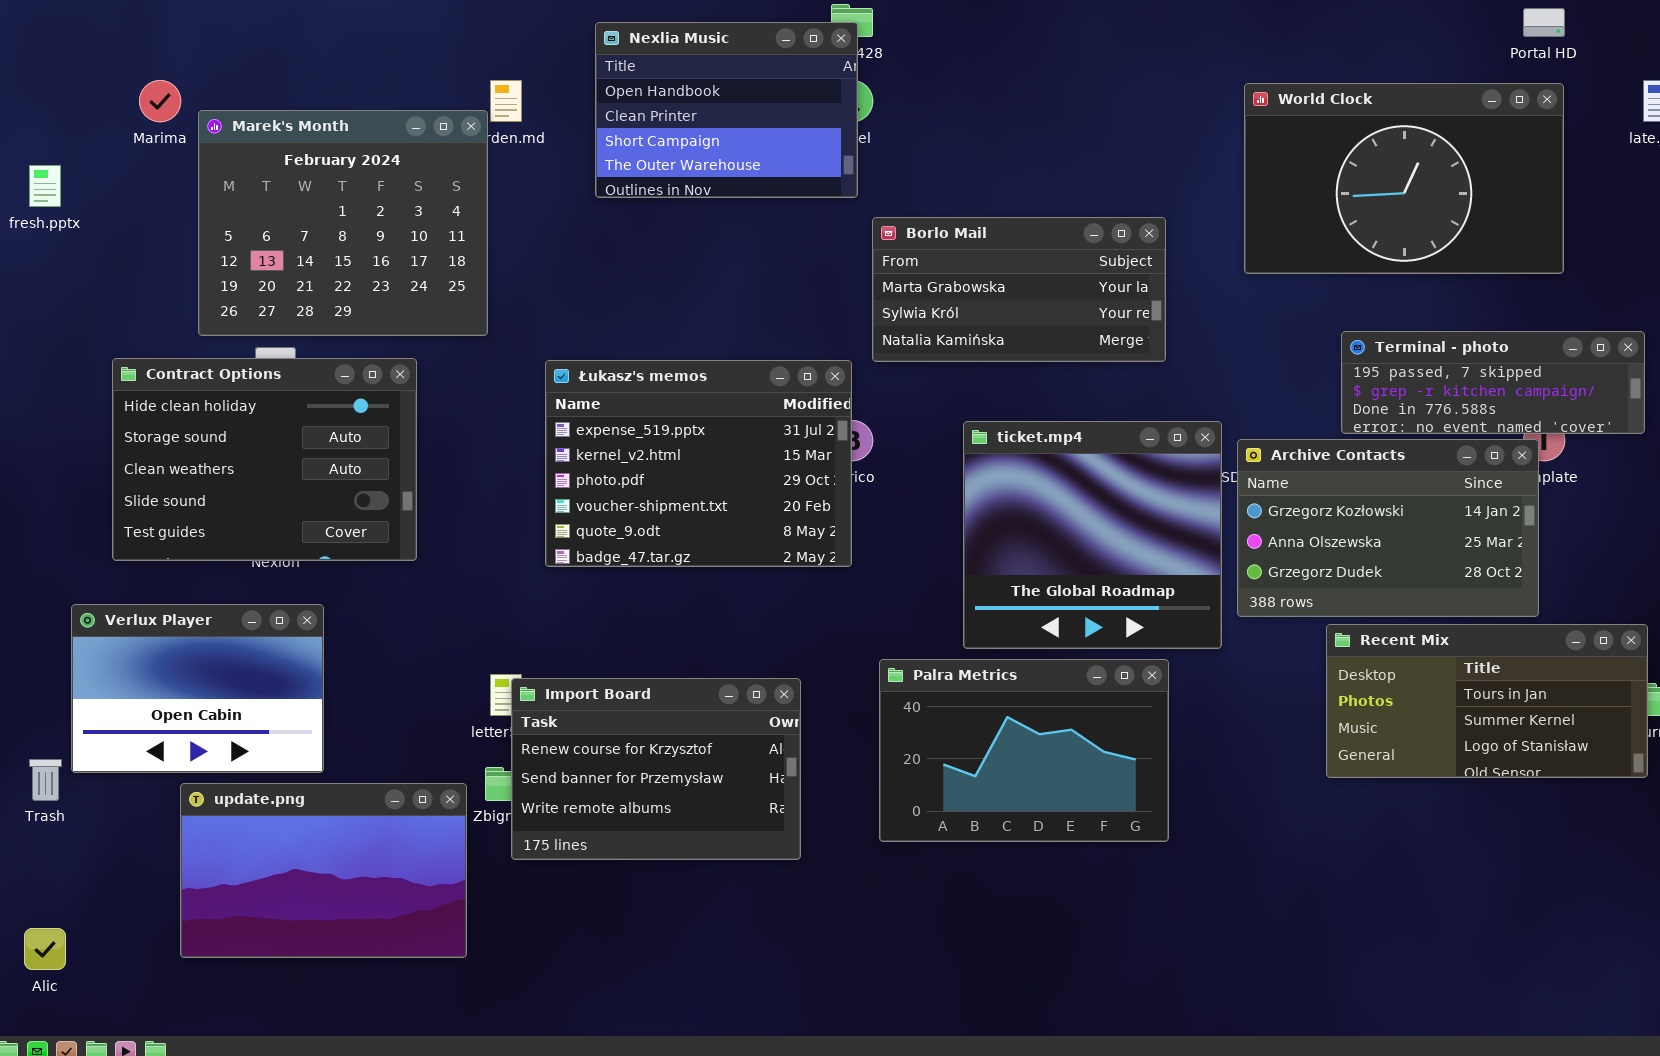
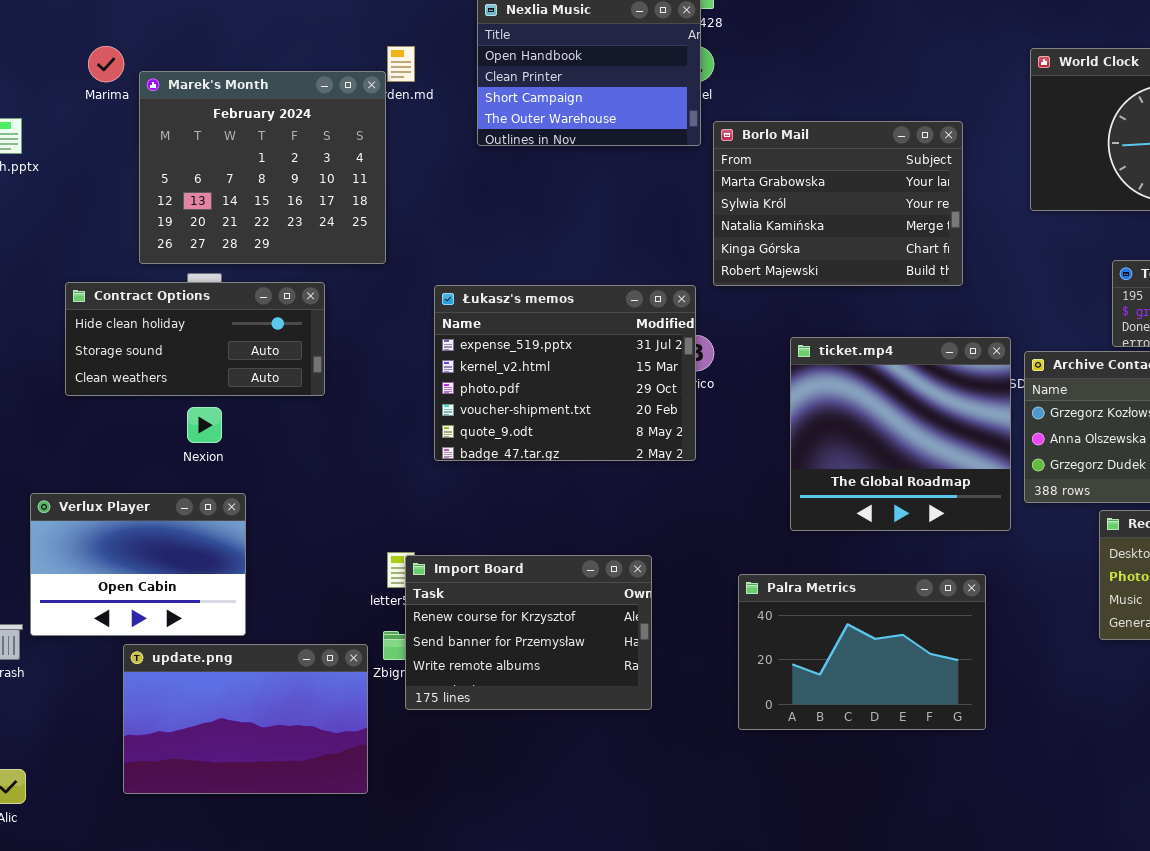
Borlo Mail: [872,217,1166,362] -> [713,121,963,286], resized
Contract Options: [112,358,417,561] -> [65,282,325,396], resized
Palra Metrics: [879,659,1169,842] -> [738,574,986,730], moved

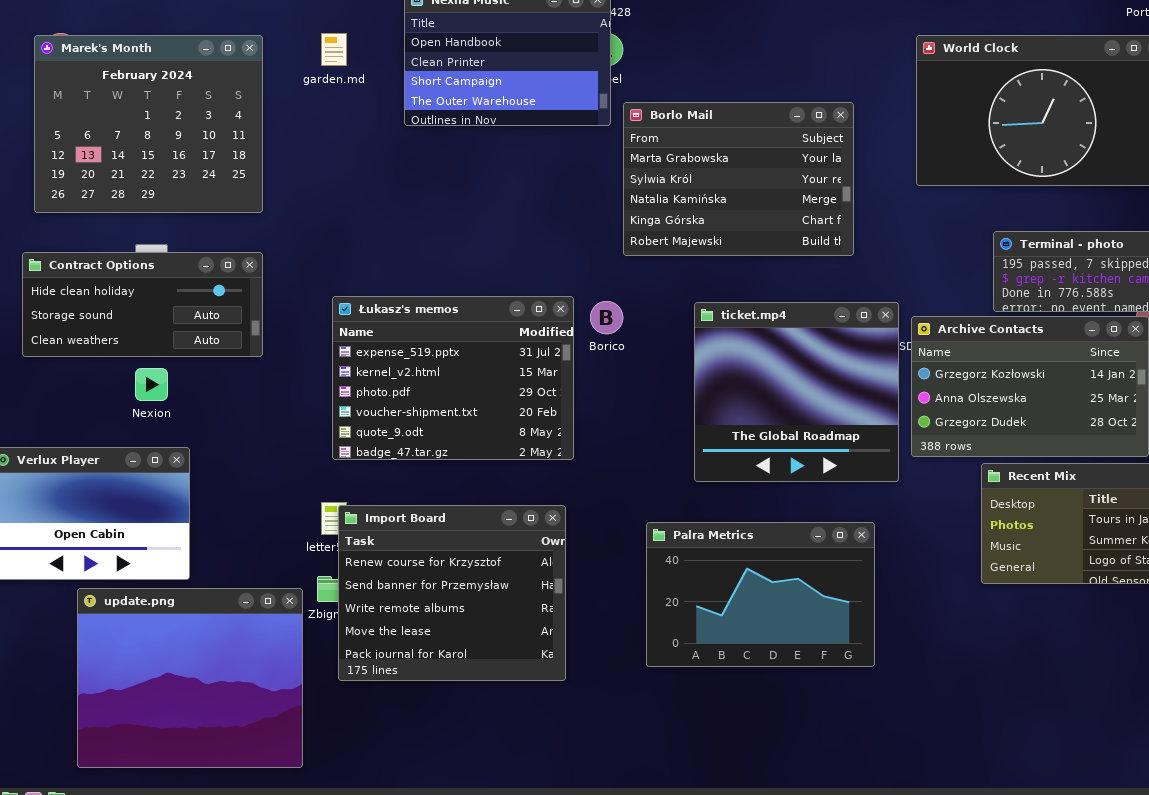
Marek's Month: [139,71,386,264] -> [34,35,263,213], moved
Łukasz's memos: [434,285,696,461] -> [332,296,574,460], moved
Import Board: [405,555,652,710] -> [338,505,566,681], resized
update.png: [123,644,368,794] -> [77,588,303,768], resized

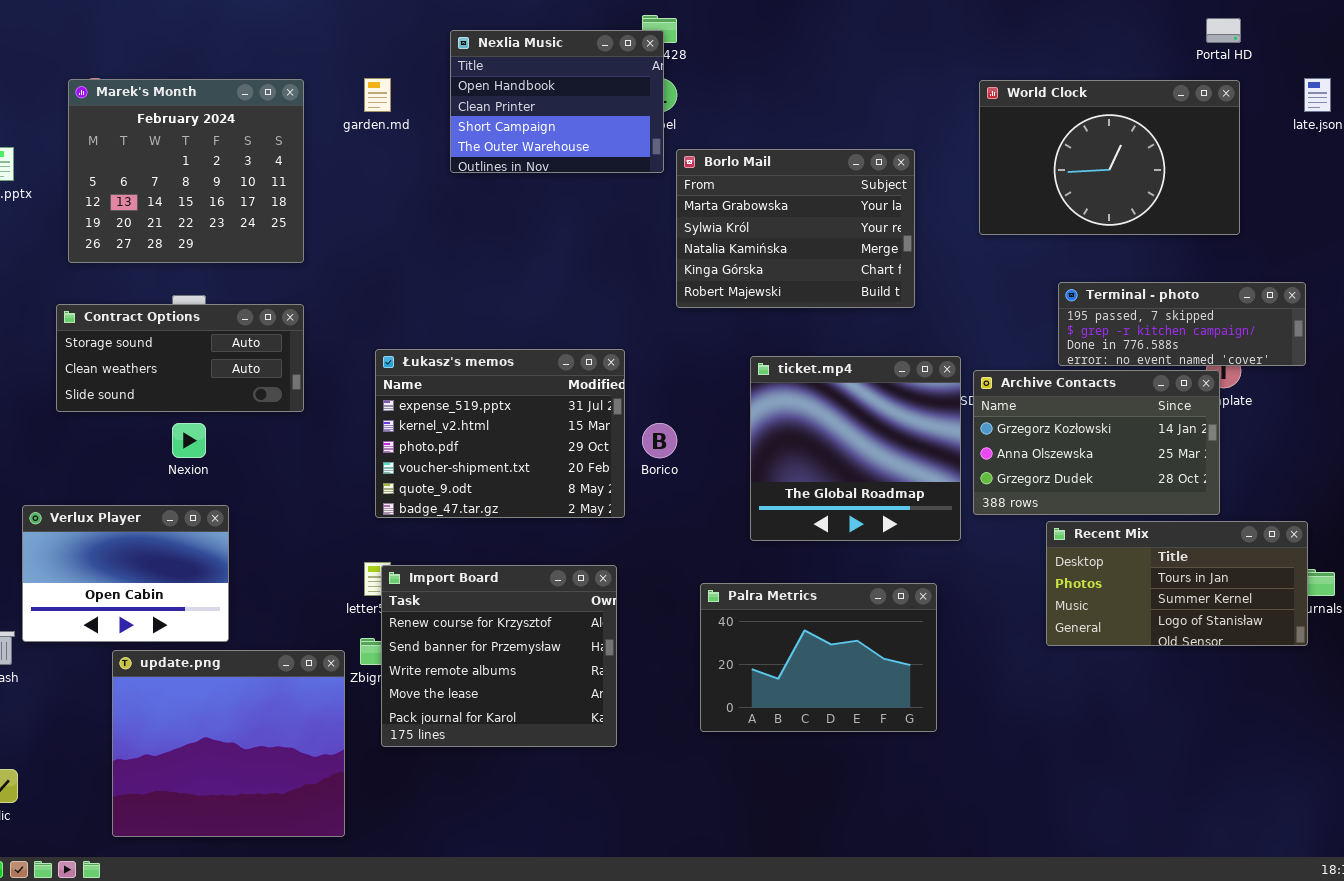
Contract Options: [22,252,263,357] -> [56,304,304,412], scrolled down 1 row
Borico: [590,301,623,334] -> [642,423,677,458], moved

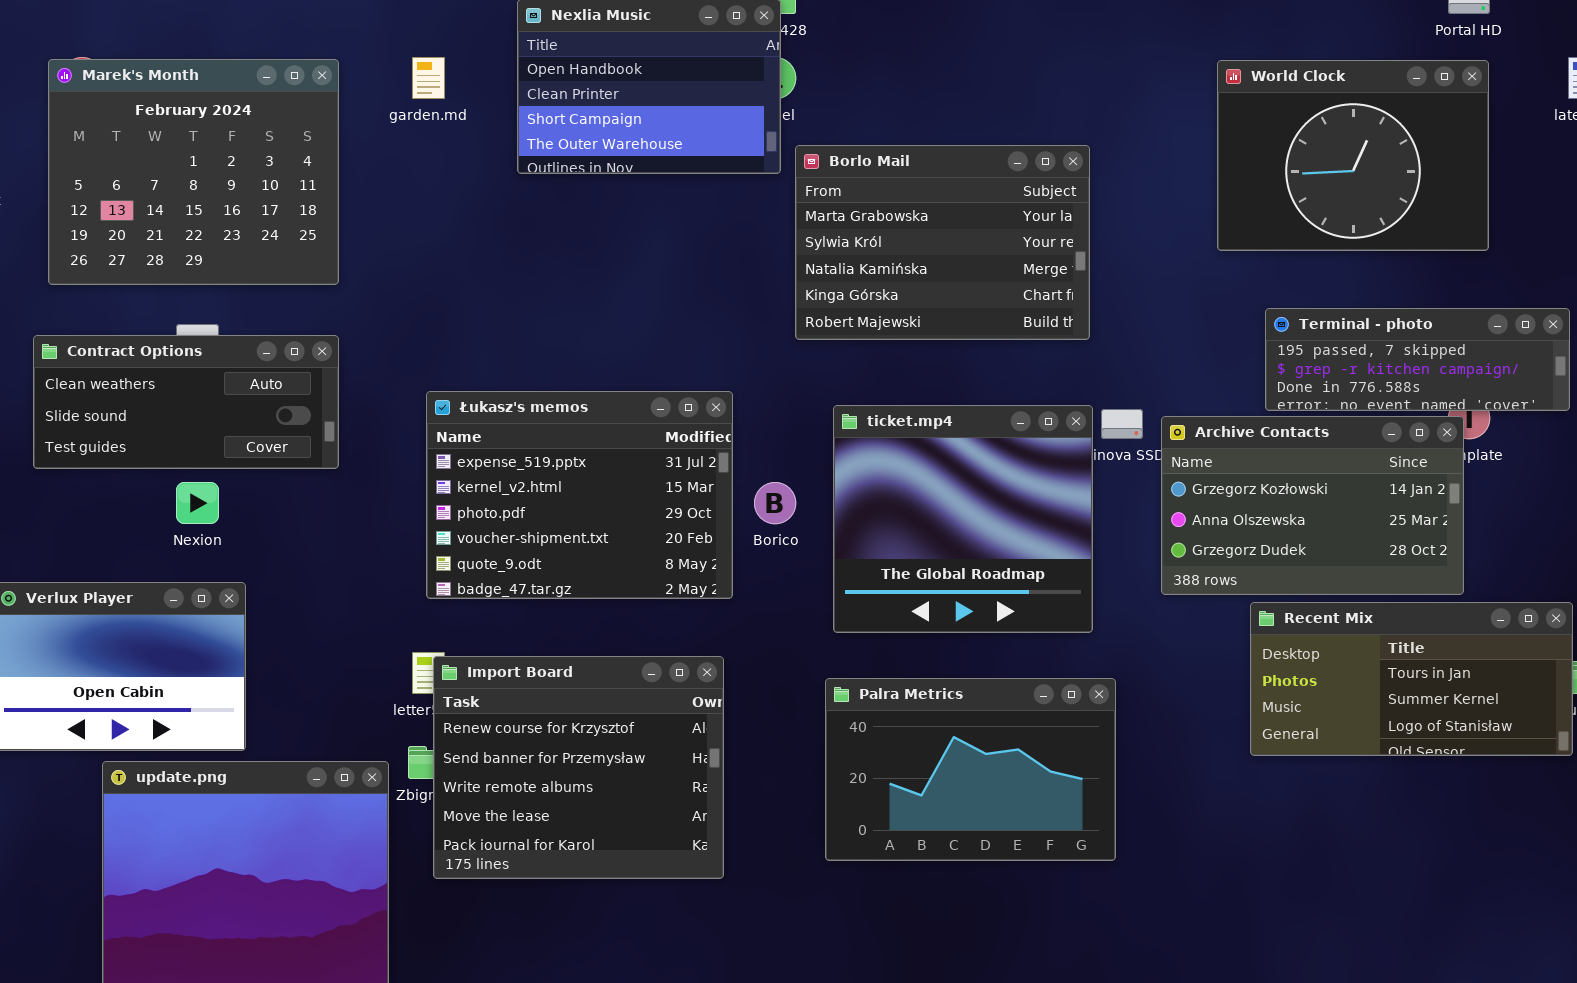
World Clock: [979,80,1240,235] -> [1217,60,1489,251], resized
Contract Options: [56,304,304,412] -> [33,335,339,469], scrolled down 1 row
ticket.mp4: [750,356,961,541] -> [833,405,1093,633], moved

